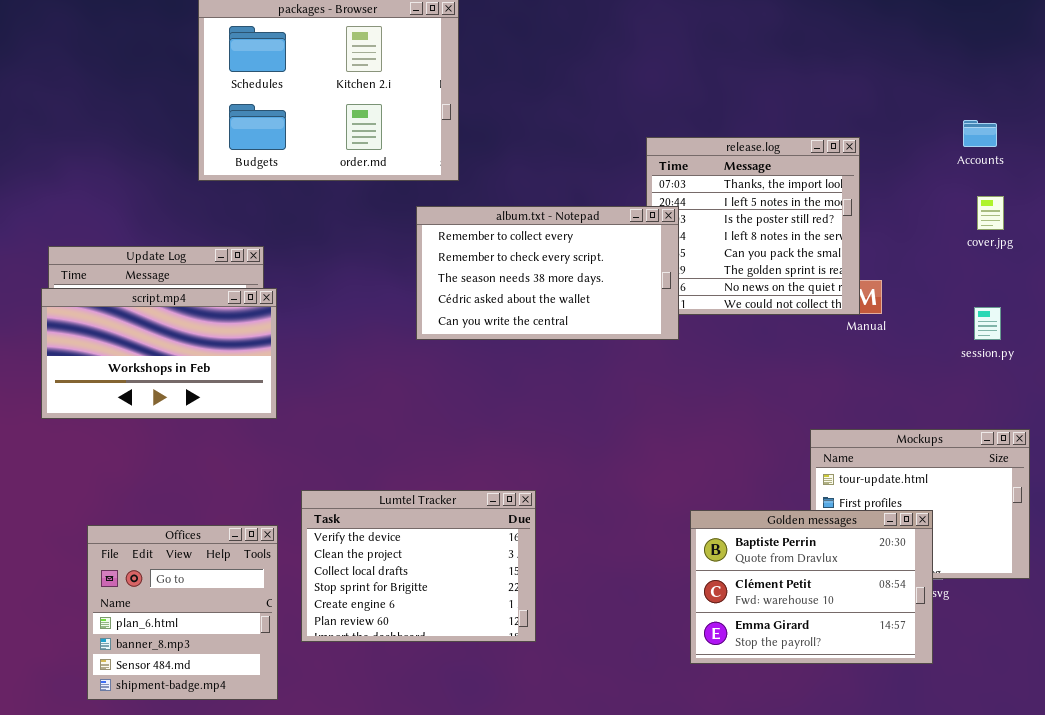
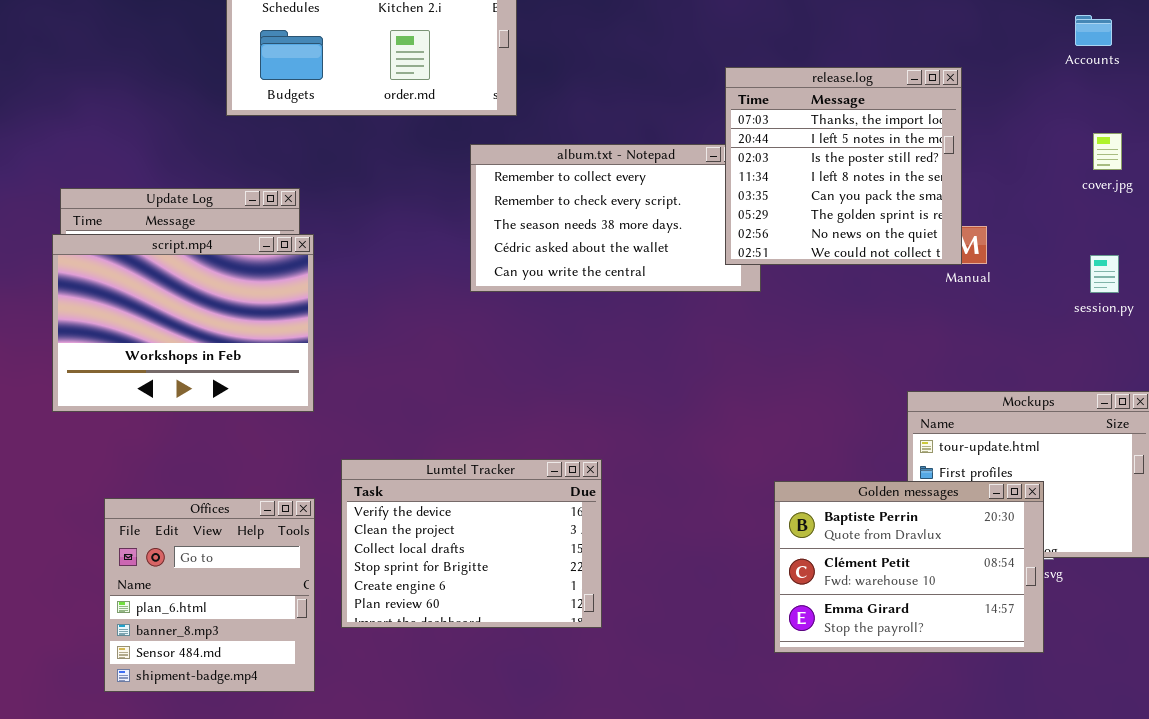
Accounts: [963,120,997,147] -> [1075,15,1112,46], moved
release.log: [646,137,860,315] -> [725,67,962,265], raised
script.mp4: [41,288,277,419] -> [52,234,314,412], resized

